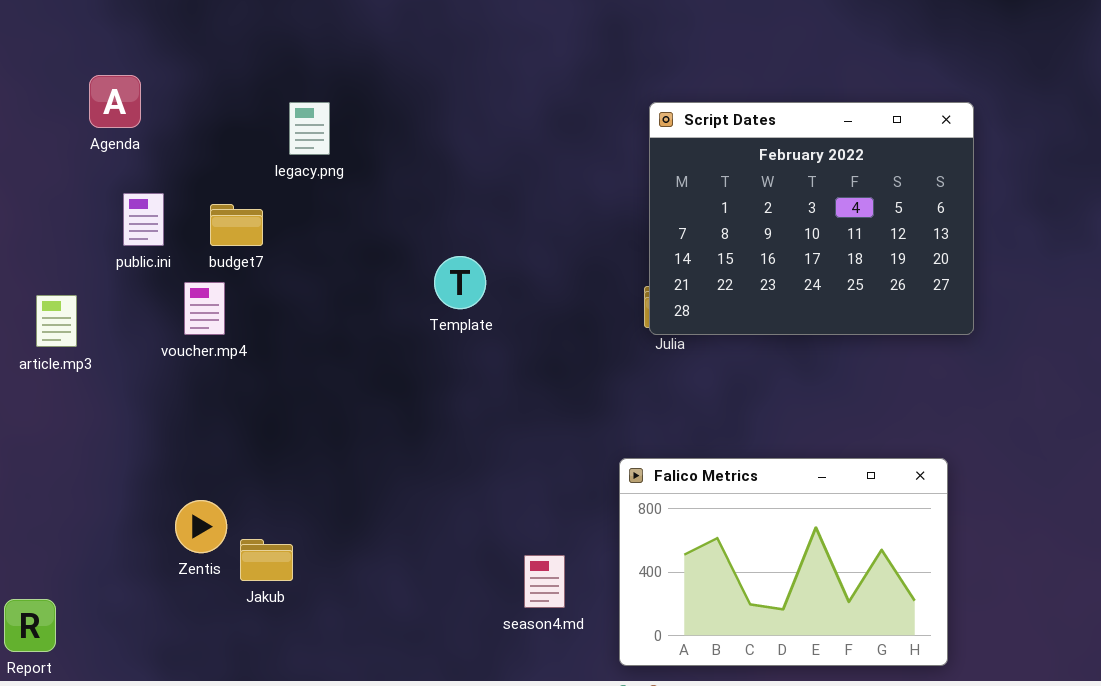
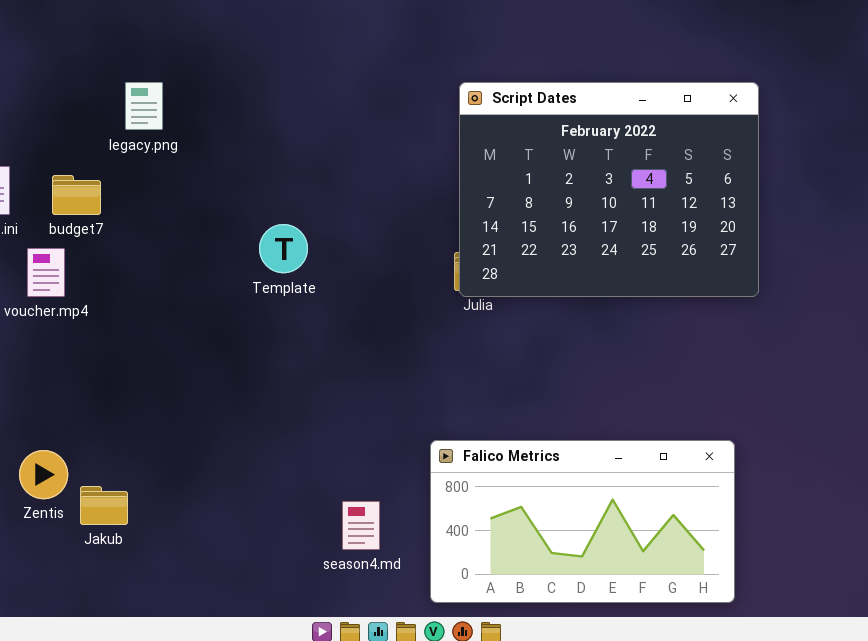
Falico Metrics: [619,458,948,666] -> [430,440,735,603], resized

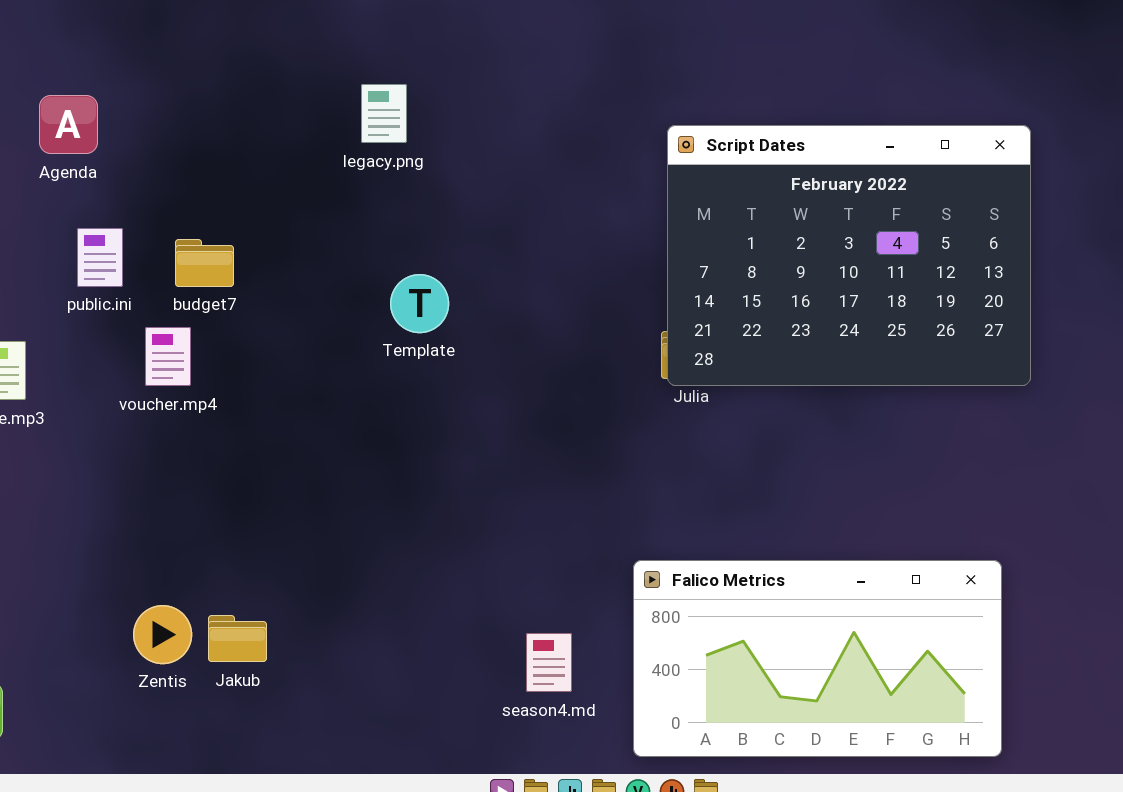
legacy.png: [125,82,163,130] -> [361,84,407,143], moved
Template: [259,224,308,273] -> [390,274,449,333], moved
Zentis: [19,450,68,499] -> [133,605,192,664], moved

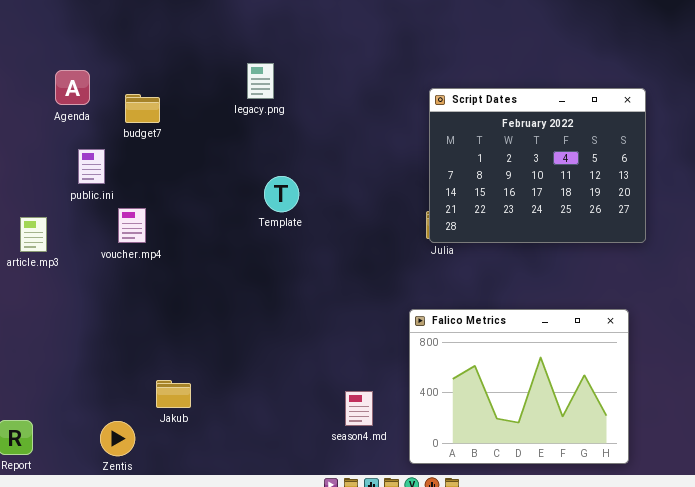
budget7: [175,239,234,287] -> [125,94,160,123], moved
Falico Metrics: [633,560,1002,757] -> [409,309,629,464], resized
Zentis: [133,605,192,664] -> [100,421,135,456], moved

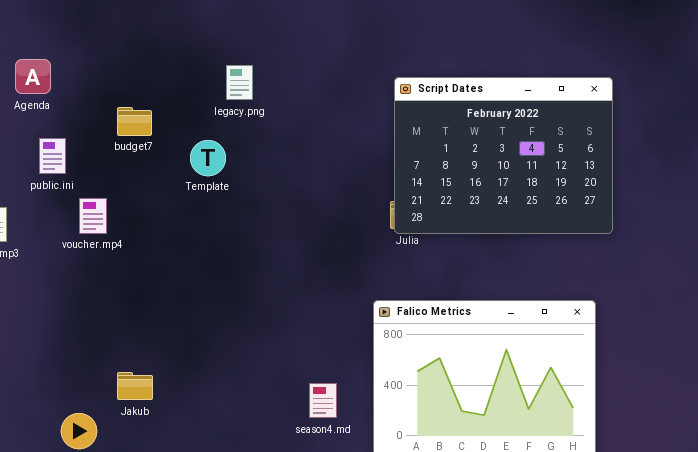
legacy.png: [247,63,274,99] -> [226,65,253,100], moved
budget7: [125,94,160,123] -> [117,107,152,136], moved
Template: [264,176,299,212] -> [190,140,226,176], moved

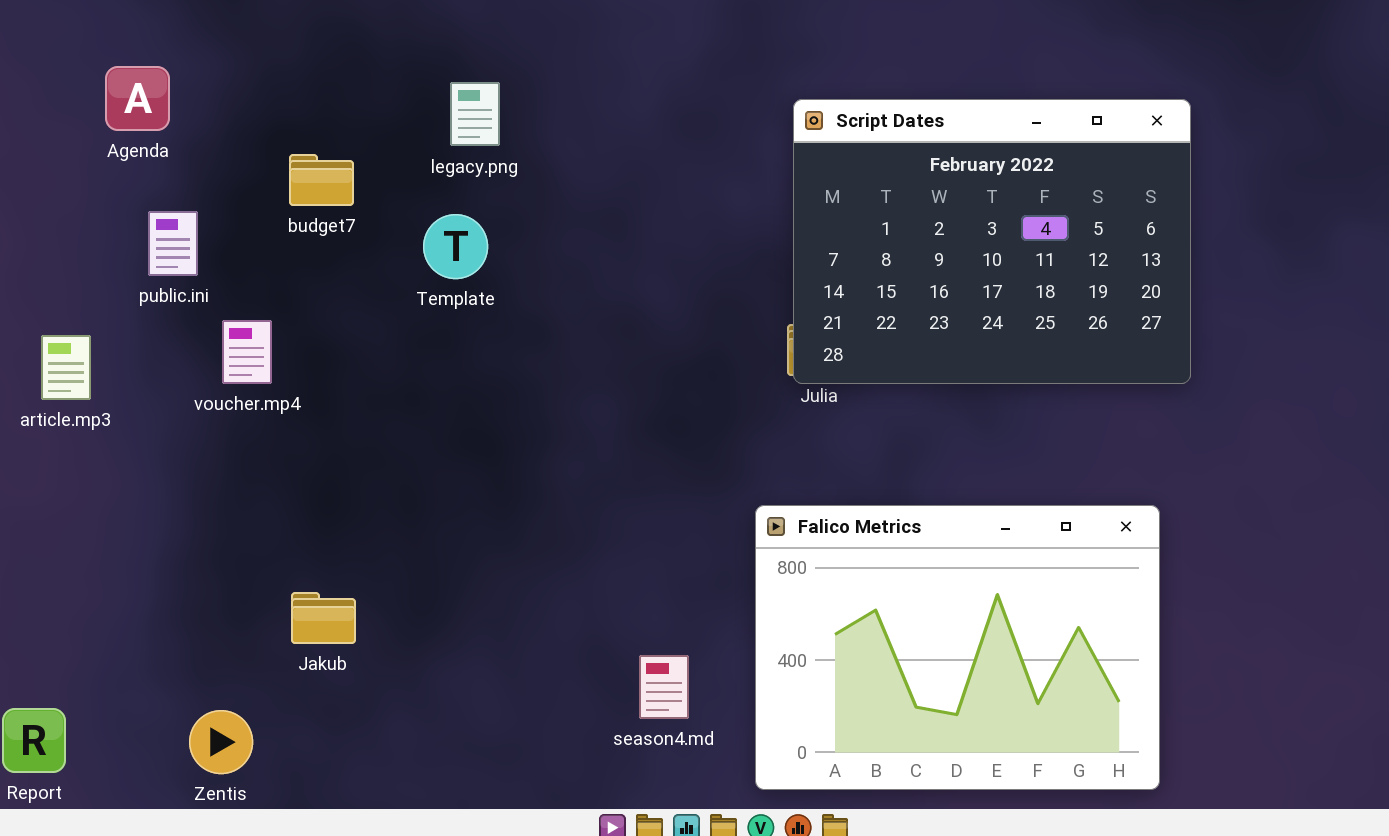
legacy.png: [226,65,253,100] -> [450,82,500,146], moved
Jakub: [117,372,153,400] -> [291,592,356,644], moved

